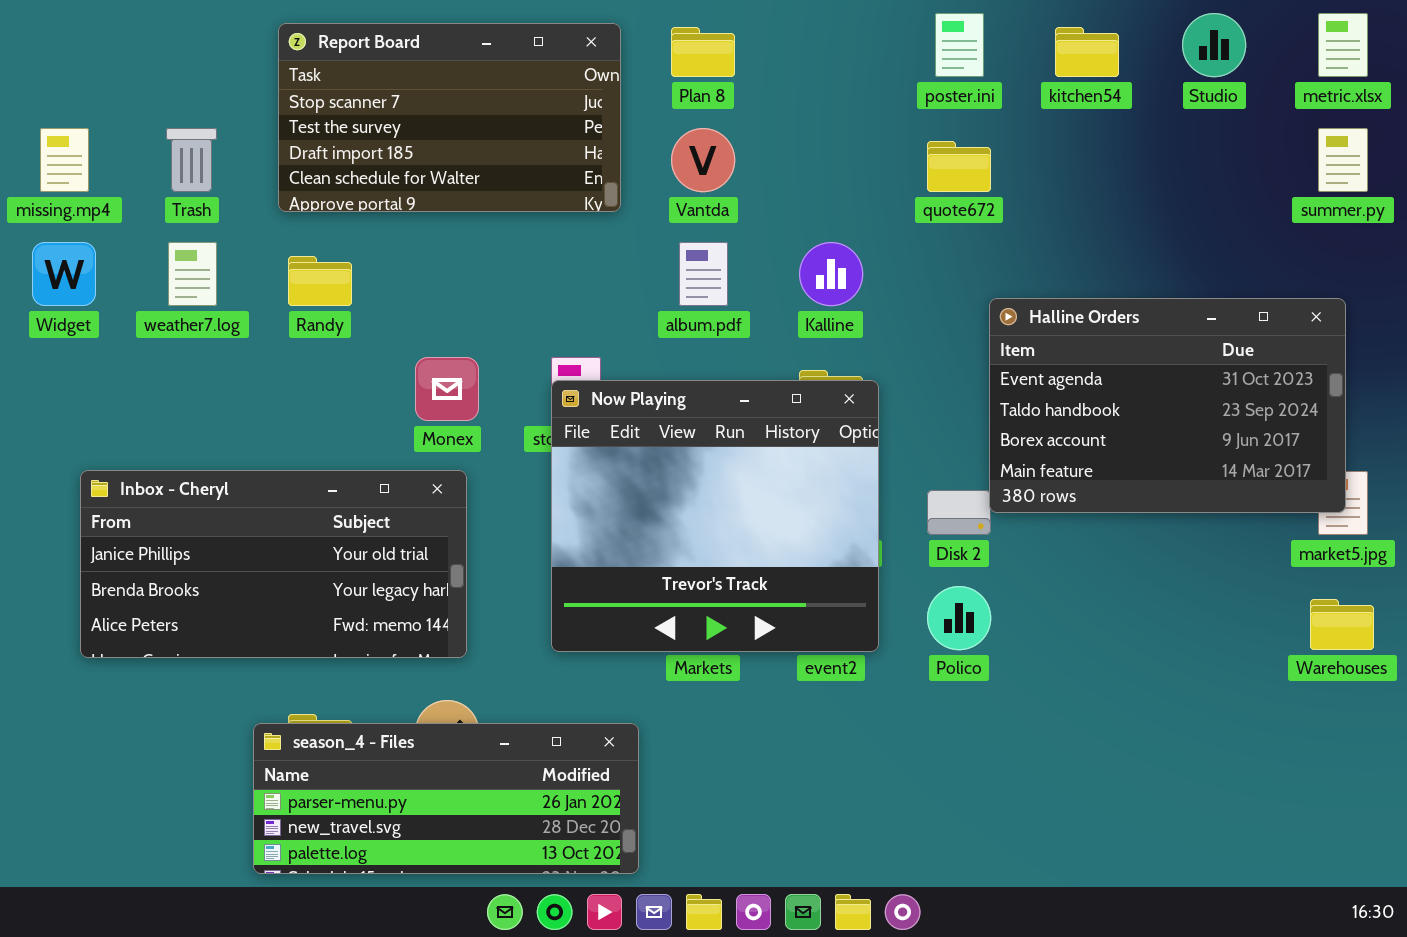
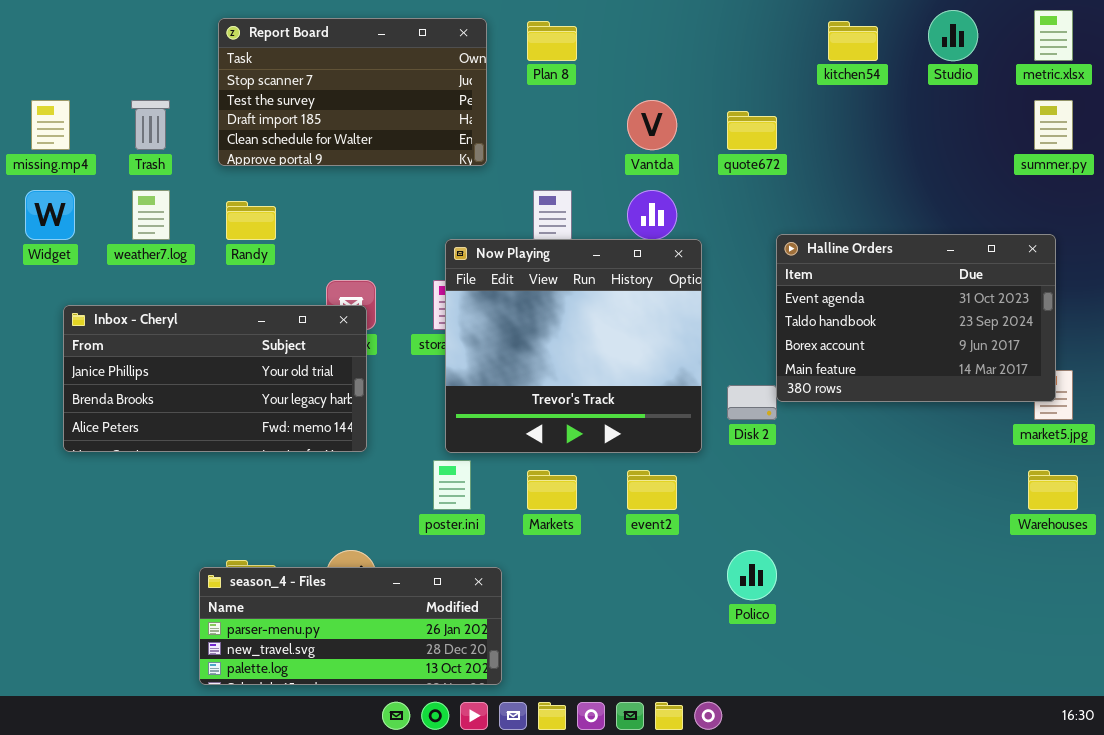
poster.ini: [935,13,984,77] -> [433,460,471,510], moved
Vantda: [671,128,735,192] -> [627,100,677,150], moved
Now Playing: [551,380,879,652] -> [445,239,702,453], moved
Inbox - Cheryl: [80,470,467,658] -> [63,305,367,452], moved
Polico: [927,586,991,650] -> [727,550,777,600], moved

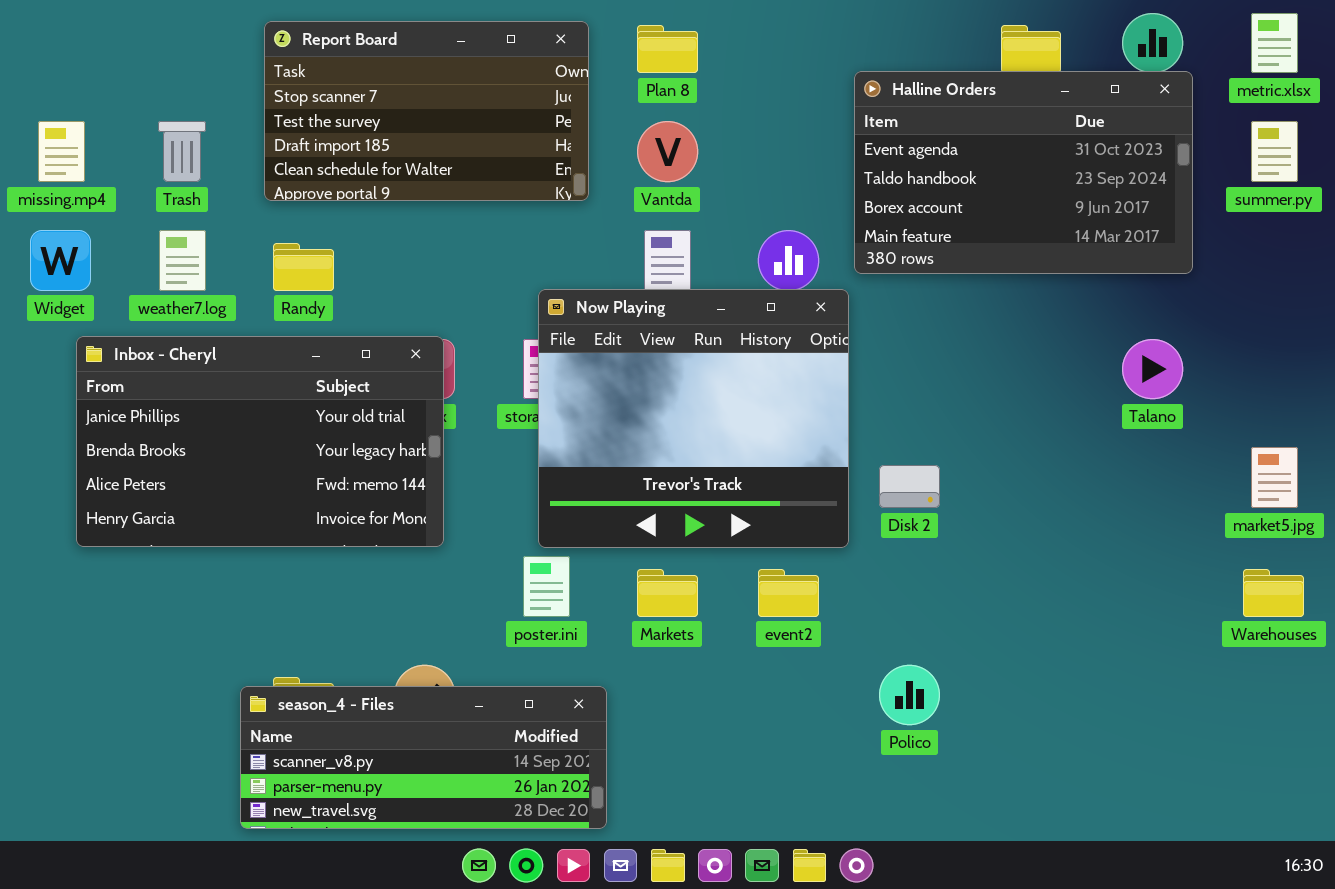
Vantda: [627,100,677,150] -> [637,121,698,182], moved
Halline Orders: [776,234,1056,402] -> [854,71,1193,274], moved
Inbox - Cheryl: [63,305,367,452] -> [76,336,444,547], resized
season_4 - Files: [199,567,502,685] -> [240,686,607,829], scrolled up 1 row

